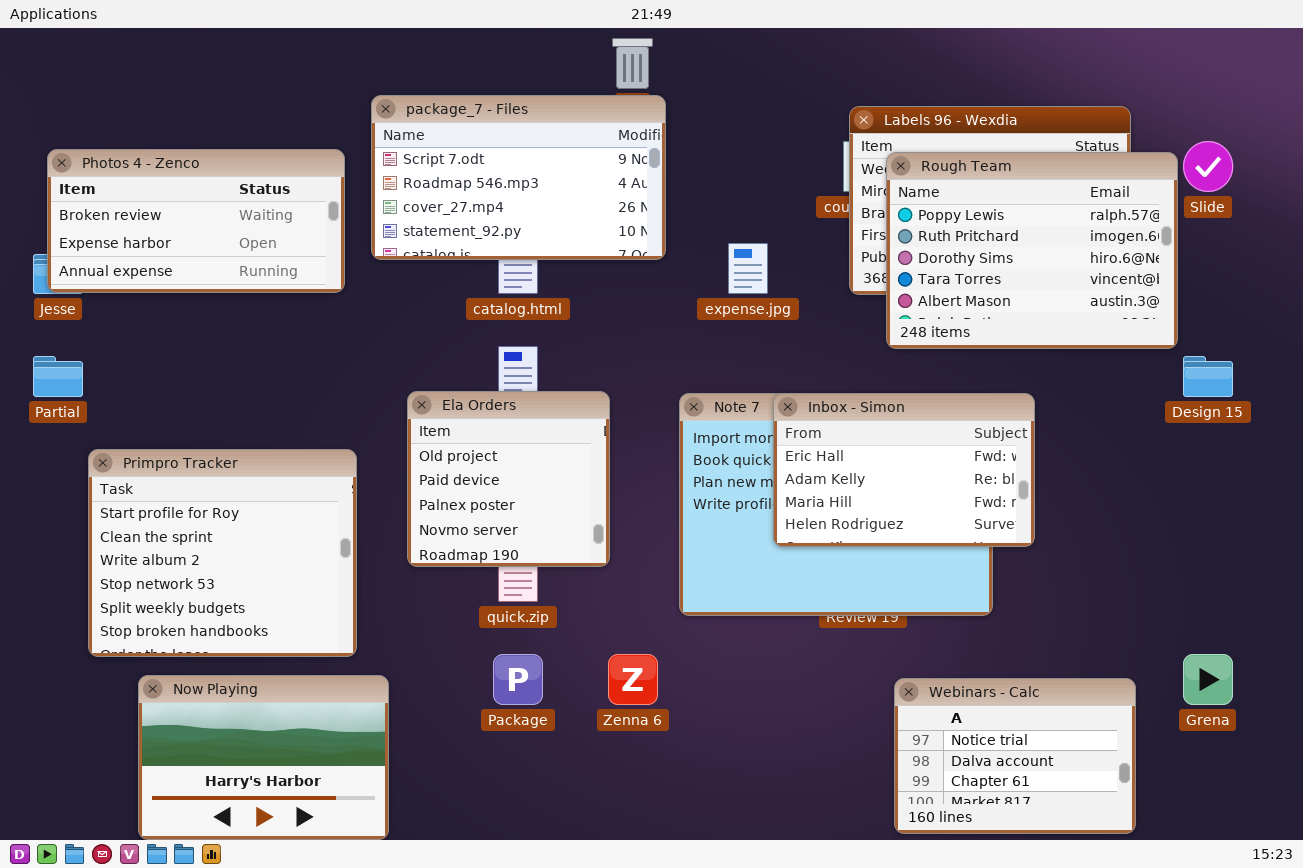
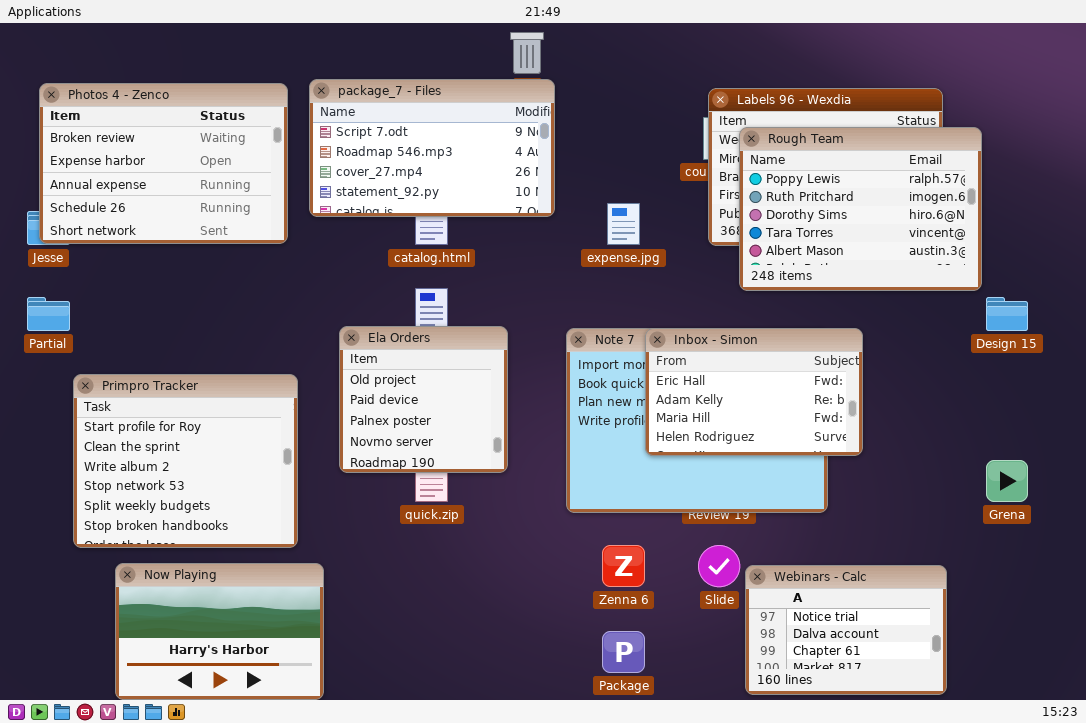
Slide: [1183,141,1233,192] -> [698,545,740,587], moved
Photos 4 - Zenco: [47,149,345,293] -> [39,83,288,244], resized
Package: [493,654,543,705] -> [602,631,645,673], moved
Zenna 6: [608,654,658,705] -> [602,545,645,587], moved
Grena: [1183,654,1233,705] -> [986,460,1028,502], moved

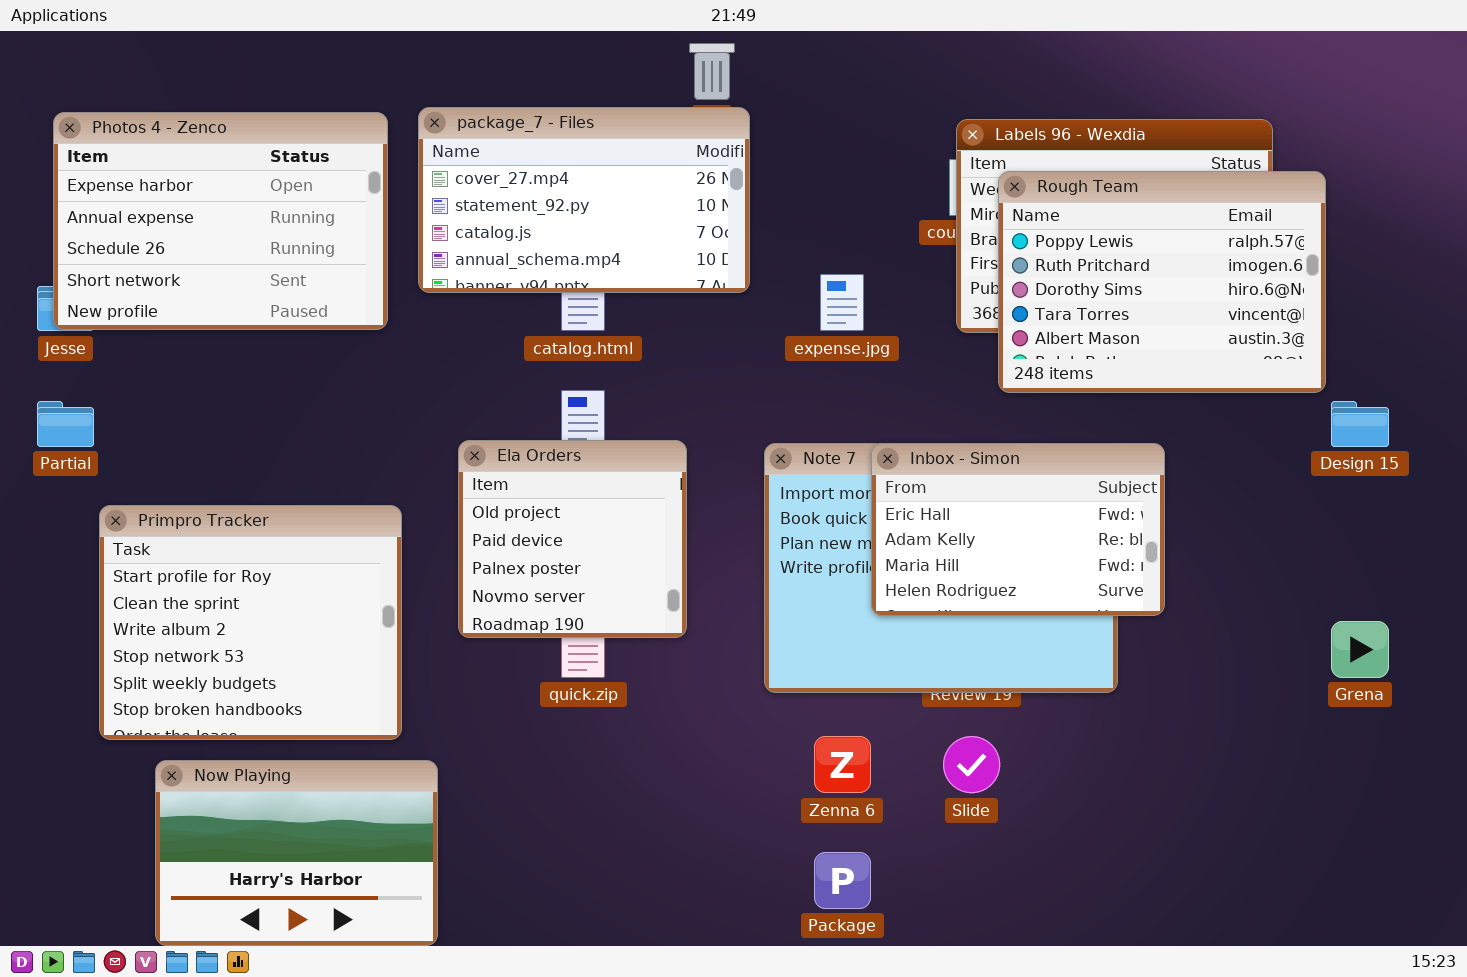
package_7 - Files: [309,79,555,217] -> [418,107,750,293], scrolled down 2 rows
Photos 4 - Zenco: [39,83,288,244] -> [53,112,388,330], scrolled down 1 row
Webinars - Calc: [745,565,947,695] -> none, closed

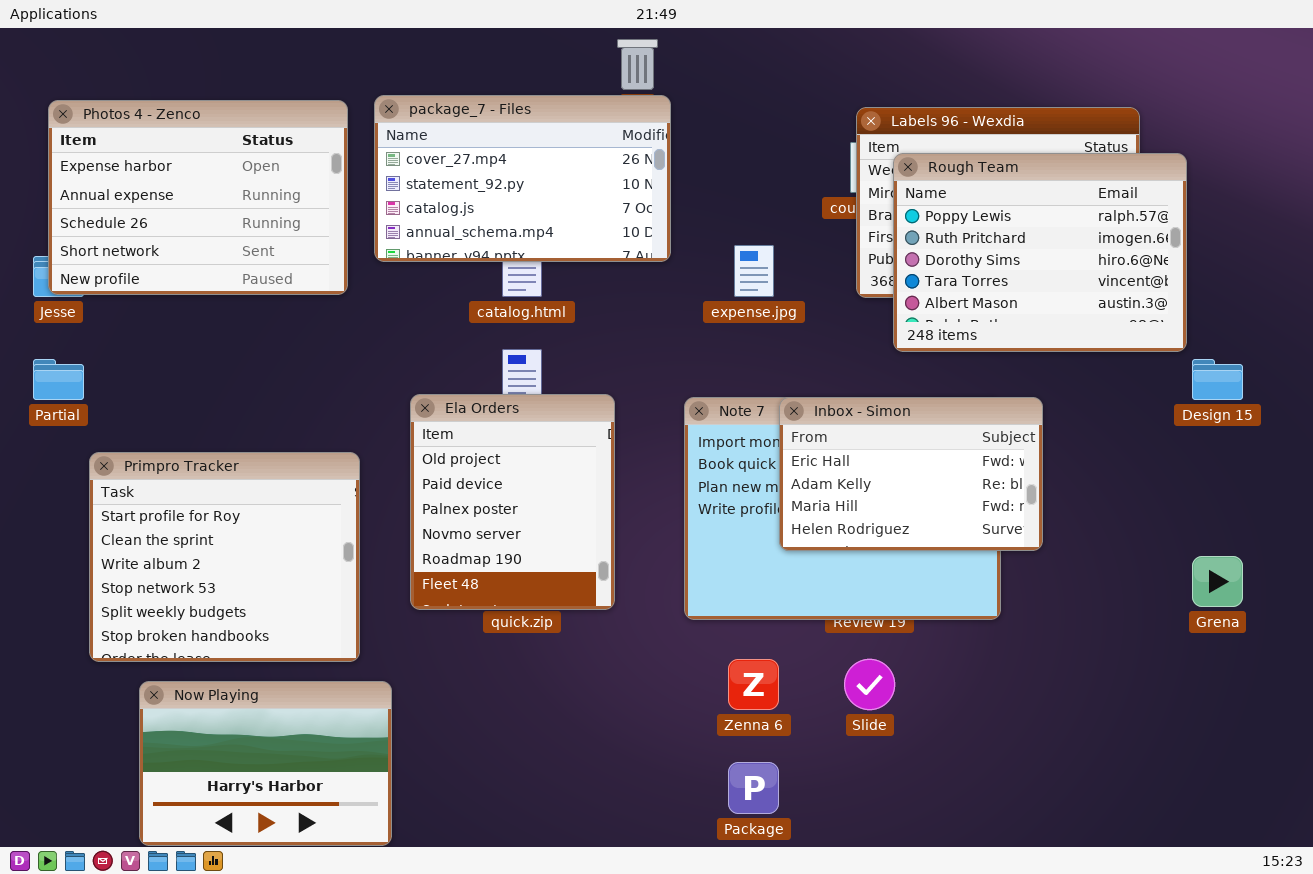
Ela Orders: [458,440,687,638] -> [410,394,615,610], resized

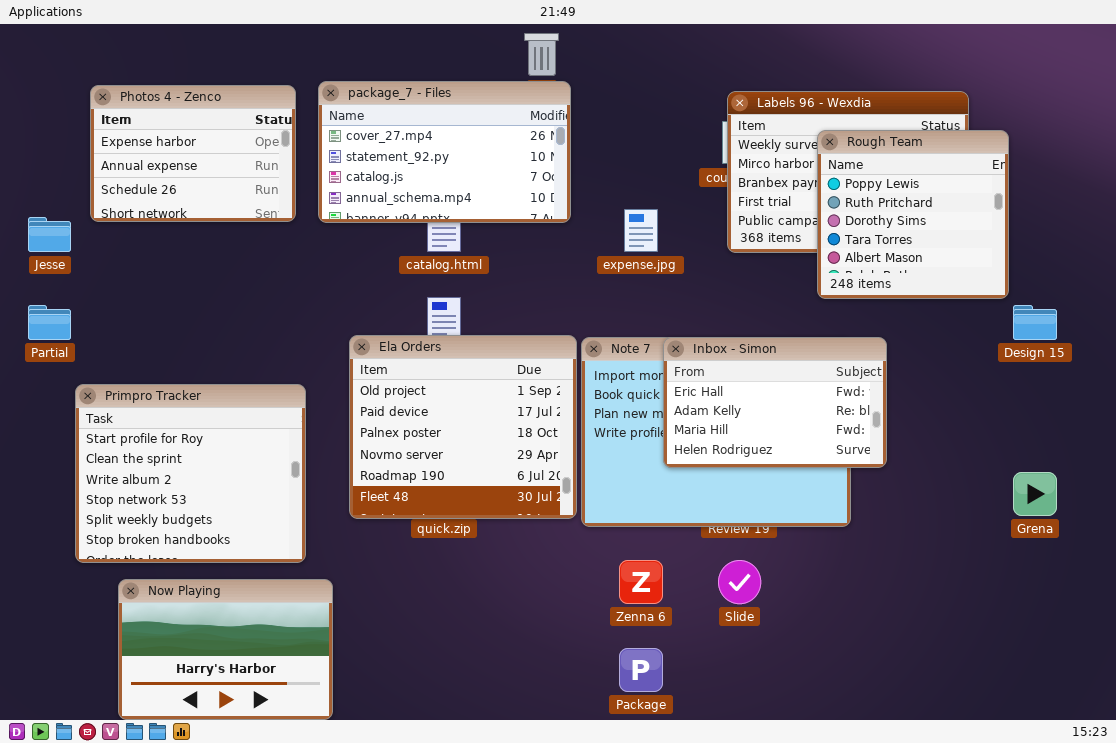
Photos 4 - Zenco: [48,100,348,295] -> [90,85,296,222], resized
Rough Team: [893,153,1187,352] -> [817,130,1009,299], resized
Ela Orders: [410,394,615,610] -> [349,335,577,519], resized

